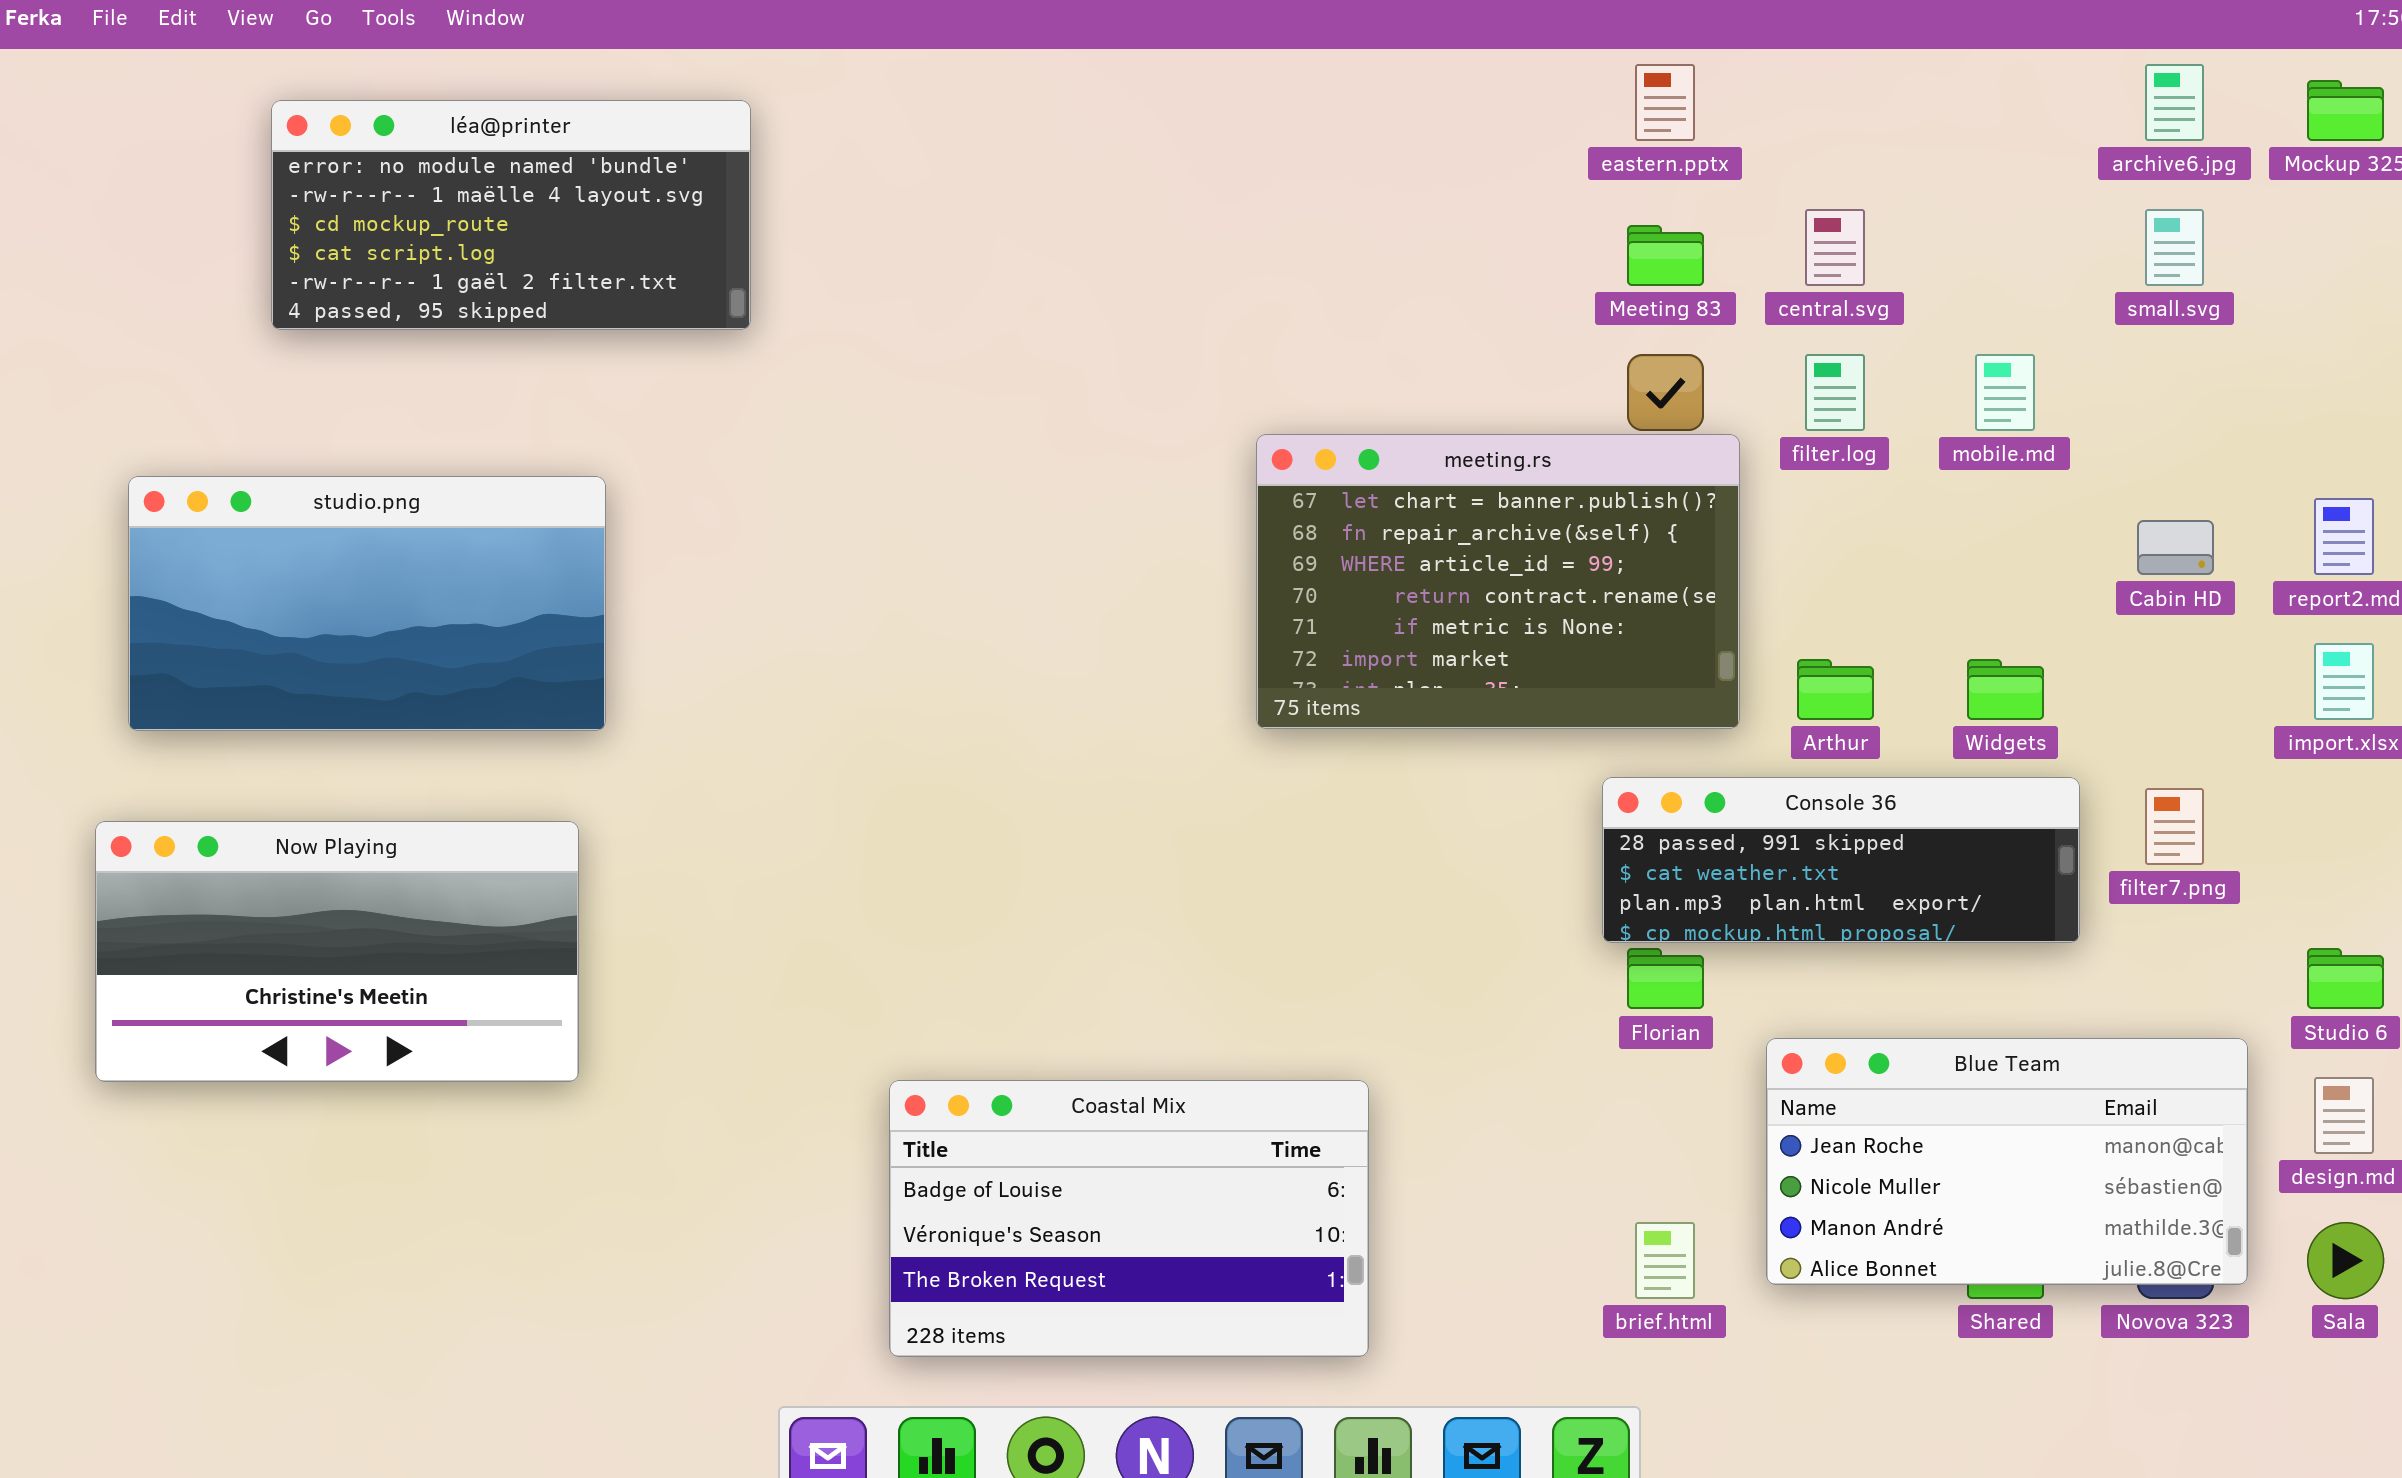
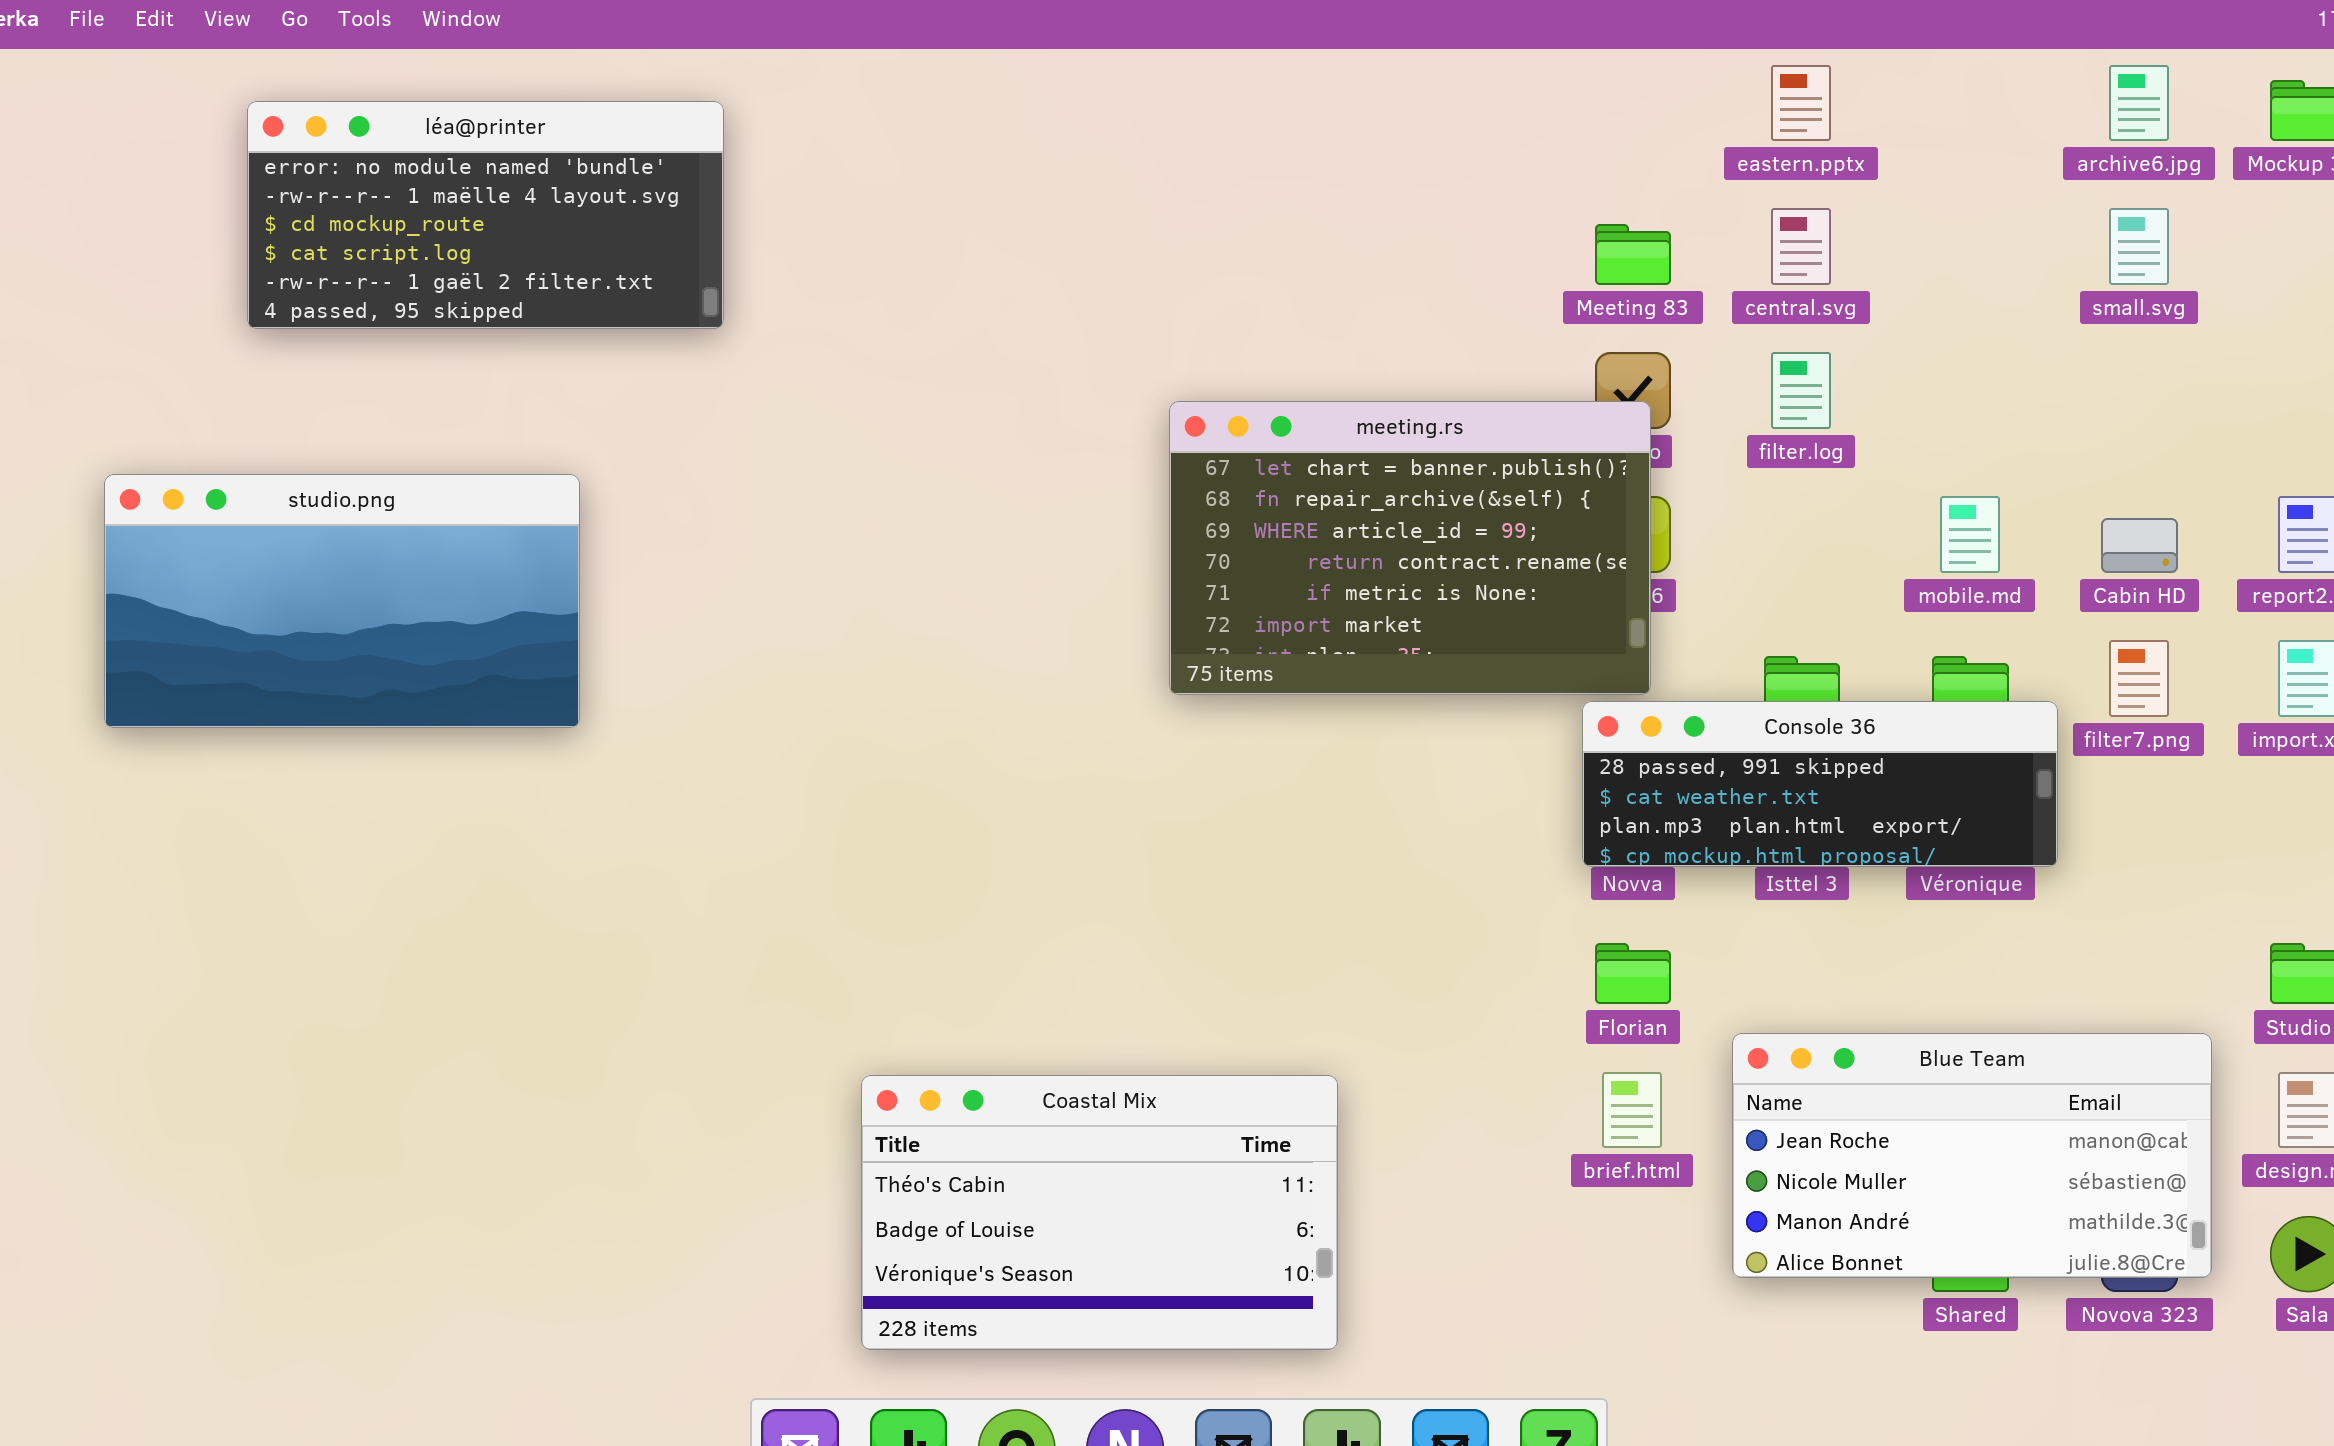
eastern.pptx: [1635,64,1695,141] -> [1771,65,1831,141], moved
mobile.md: [1975,354,2035,431] -> [1940,496,2000,573], moved
meeting.rs: [1256,434,1740,729] -> [1169,401,1651,695], moved
Console 36: [1602,777,2080,943] -> [1582,701,2058,867], moved
filter7.png: [2145,788,2204,865] -> [2109,640,2169,717], moved
Now Playing: [95,821,579,1082] -> none, closed
Coastal Mix: [889,1080,1369,1357] -> [861,1075,1338,1350], scrolled up 1 row
brief.html: [1635,1222,1695,1299] -> [1602,1072,1662,1148], moved

